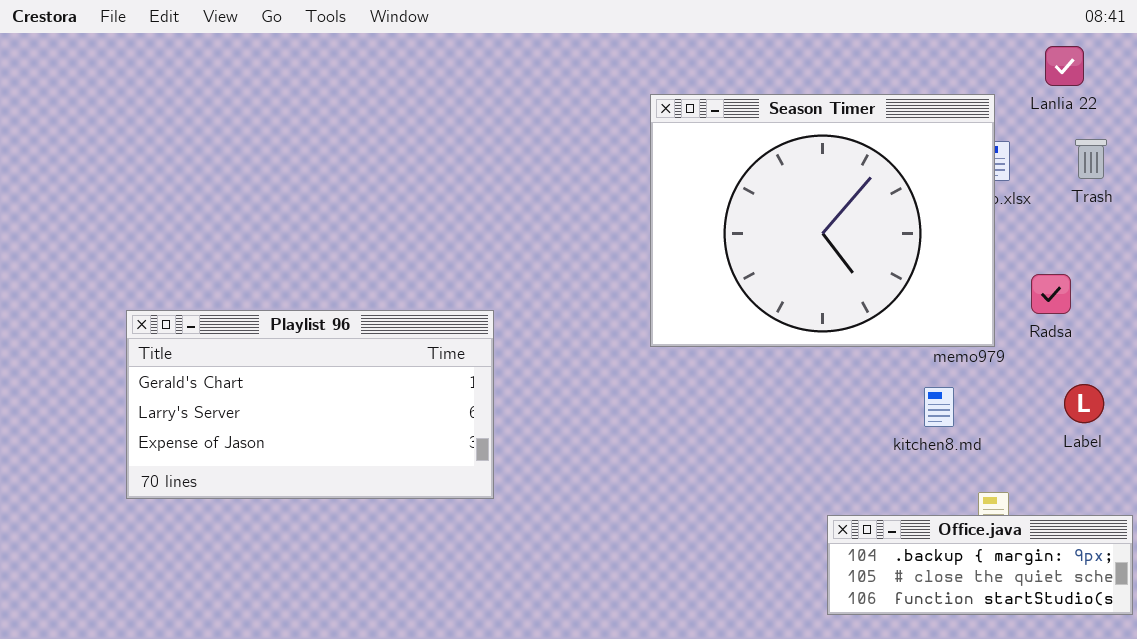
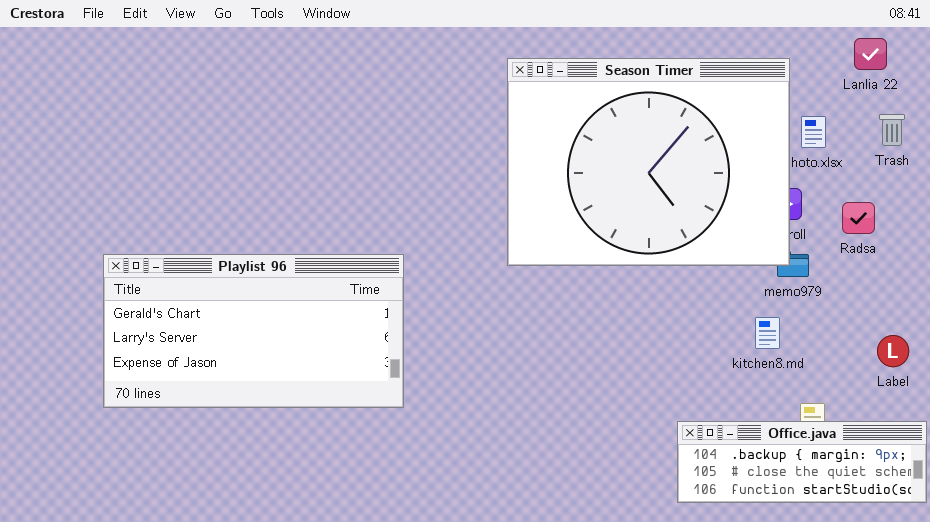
Season Timer: [650,94,995,347] -> [507,58,790,266], moved
Radsa: [1031,274,1071,314] -> [842,202,875,234], moved
Label: [1064,384,1104,423] -> [877,335,909,367], moved

